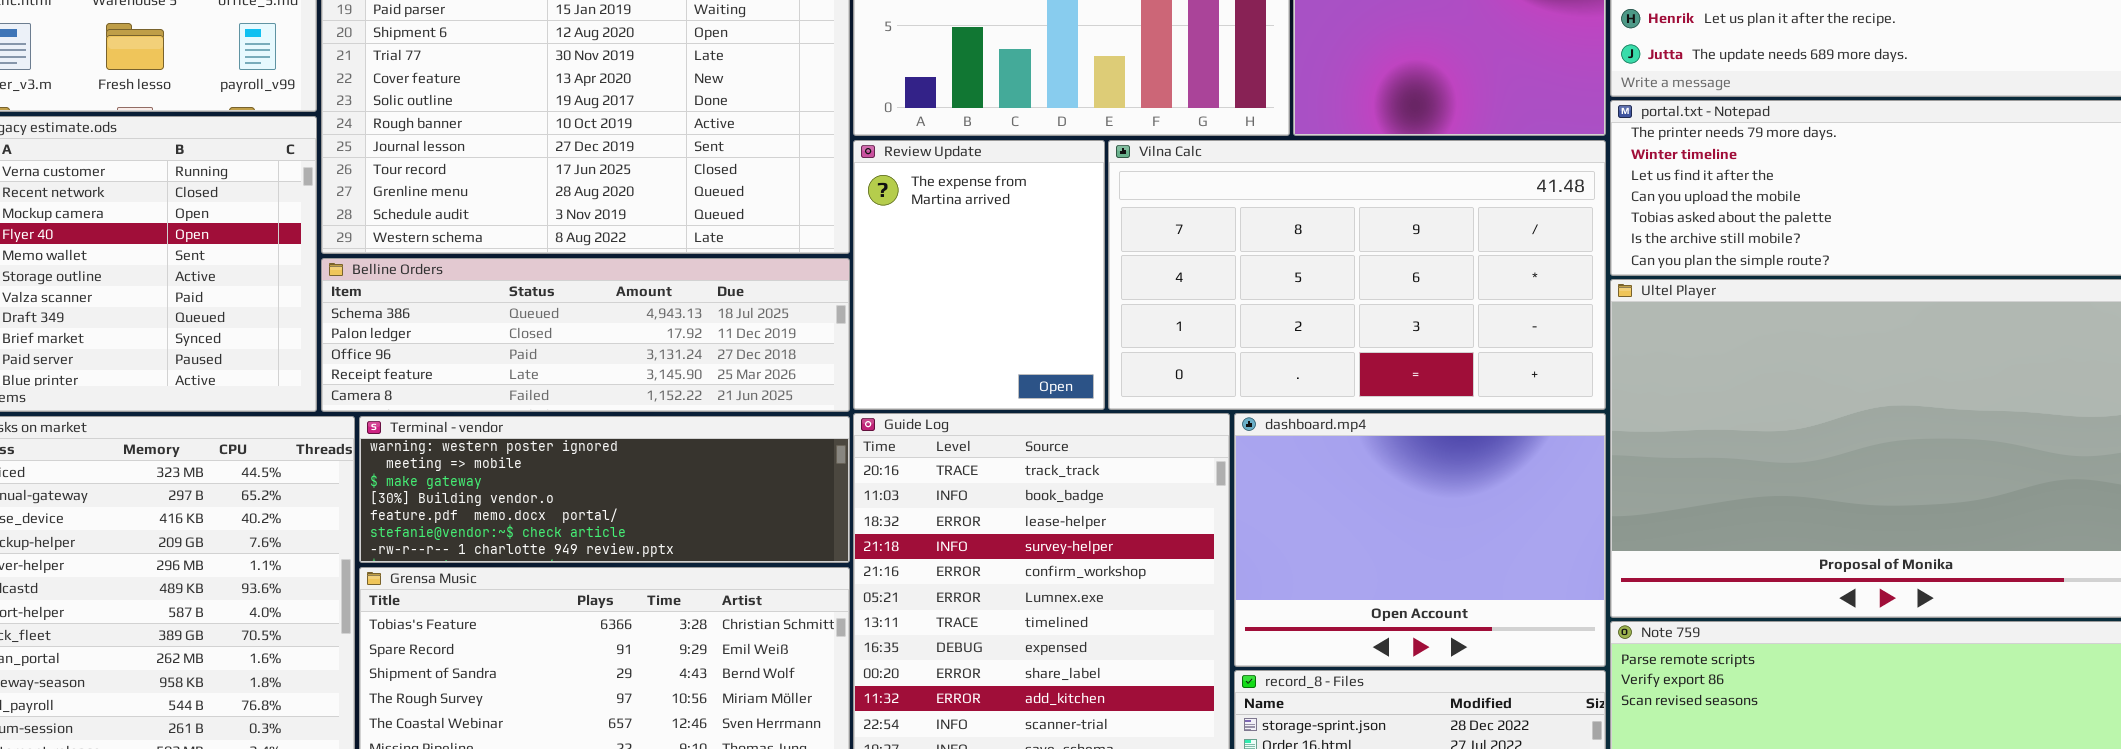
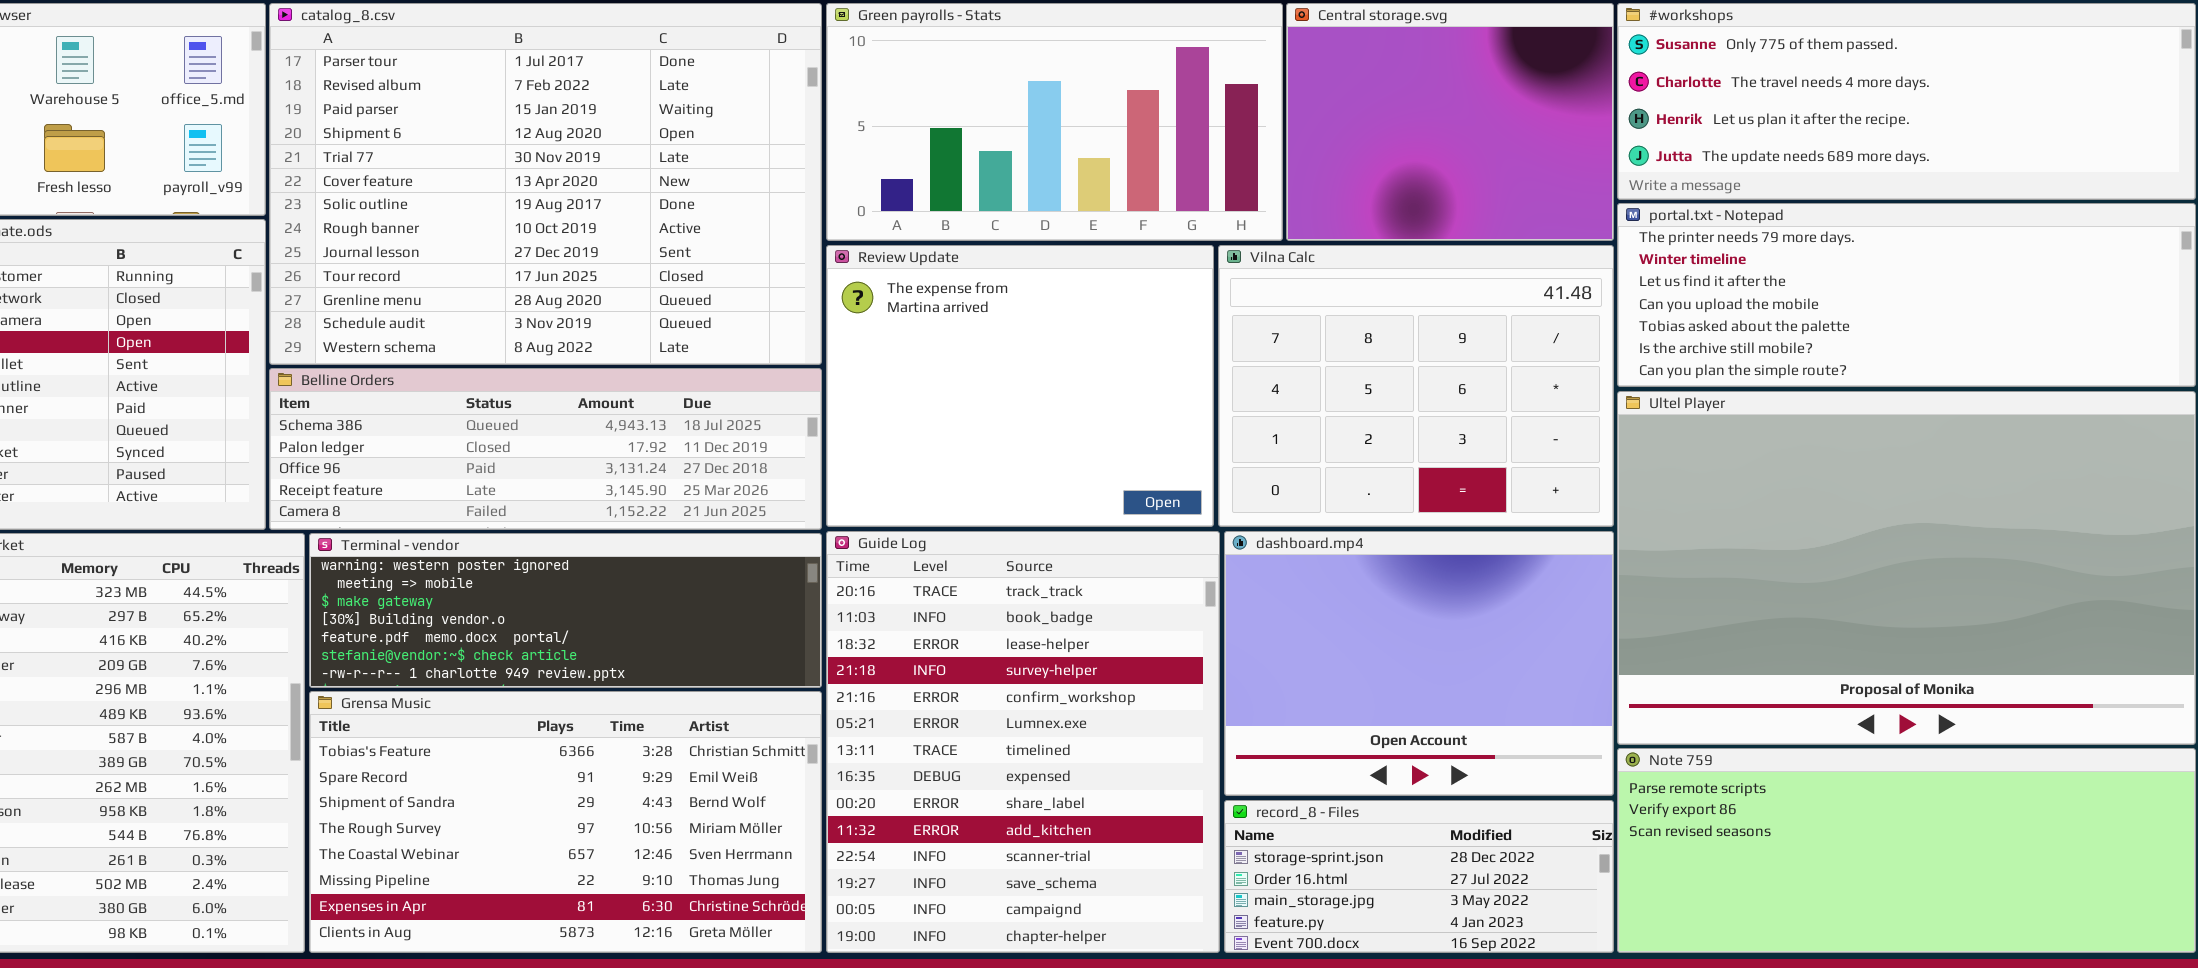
Review Update: [853,140,1105,410] -> [826,245,1214,527], resized
Vilna Calc: [1108,140,1606,410] -> [1218,245,1614,527], resized

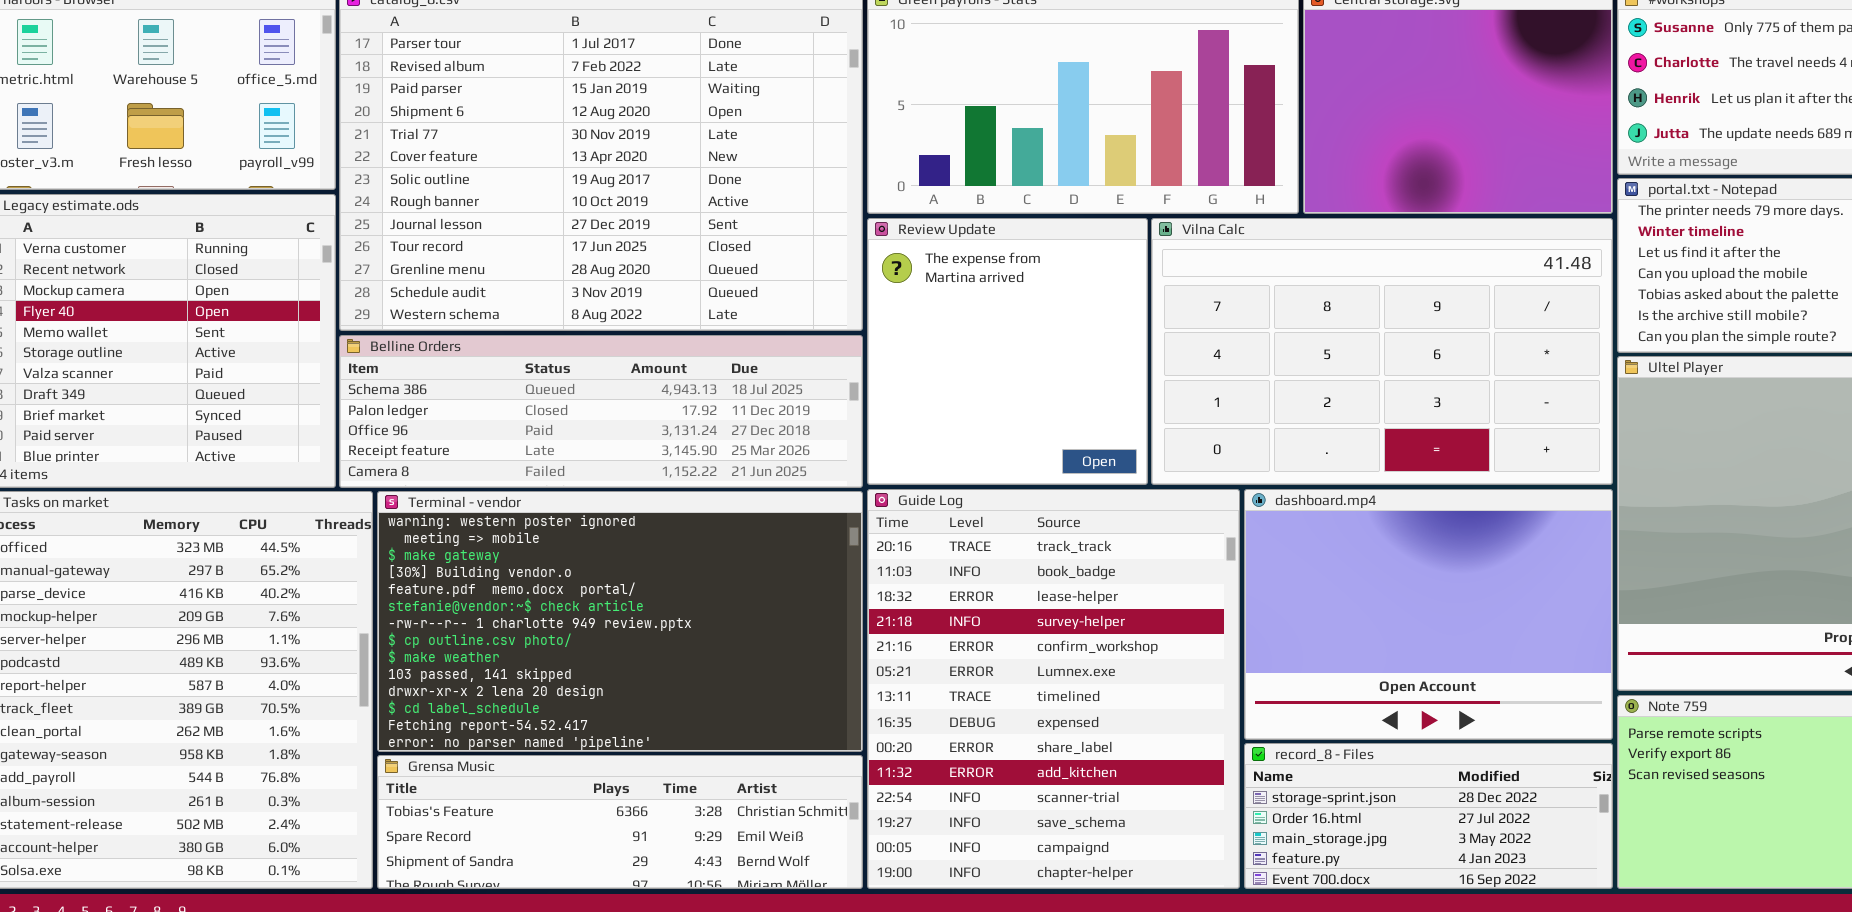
Review Update: [826,245,1214,527] -> [867,218,1148,485], resized
Vilna Calc: [1218,245,1614,527] -> [1151,218,1613,485], resized
Terminal - vendor: [309,533,822,688] -> [377,491,863,752], resized
Grensa Music: [309,691,822,953] -> [377,755,863,889], resized

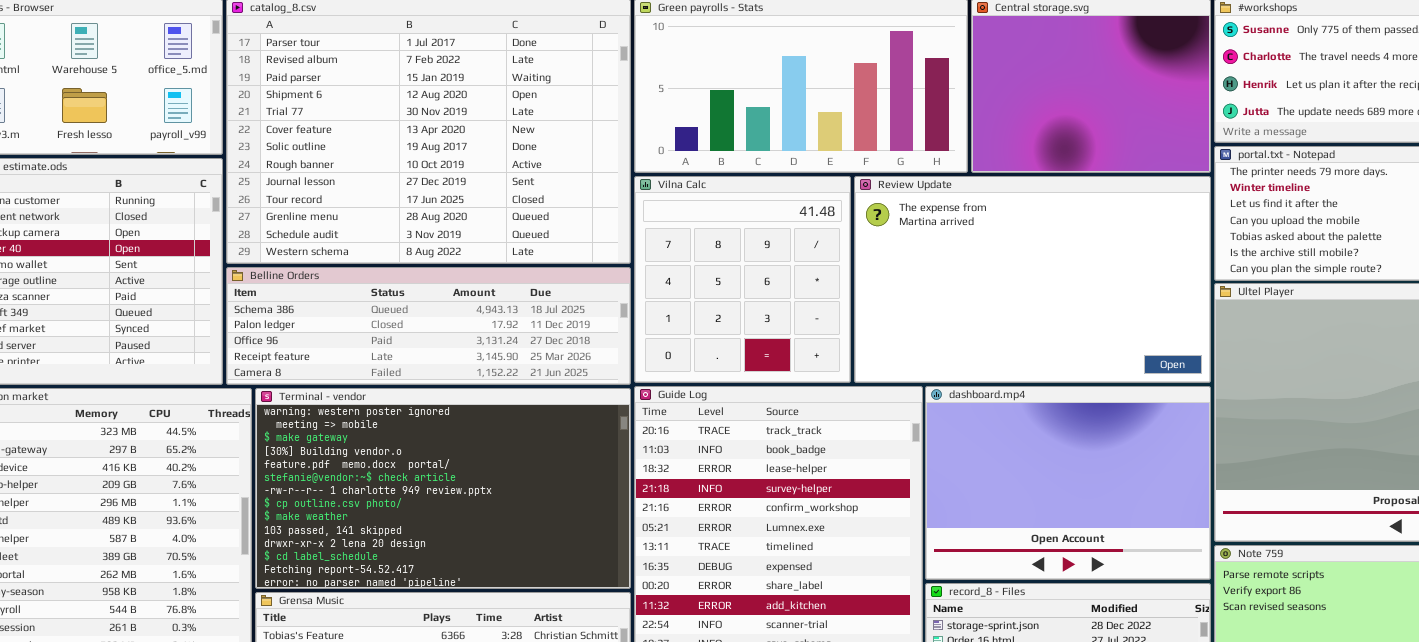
Review Update: [867,218,1148,485] -> [854,176,1211,383], moved, resized
Vilna Calc: [1151,218,1613,485] -> [634,176,851,383], moved, resized

